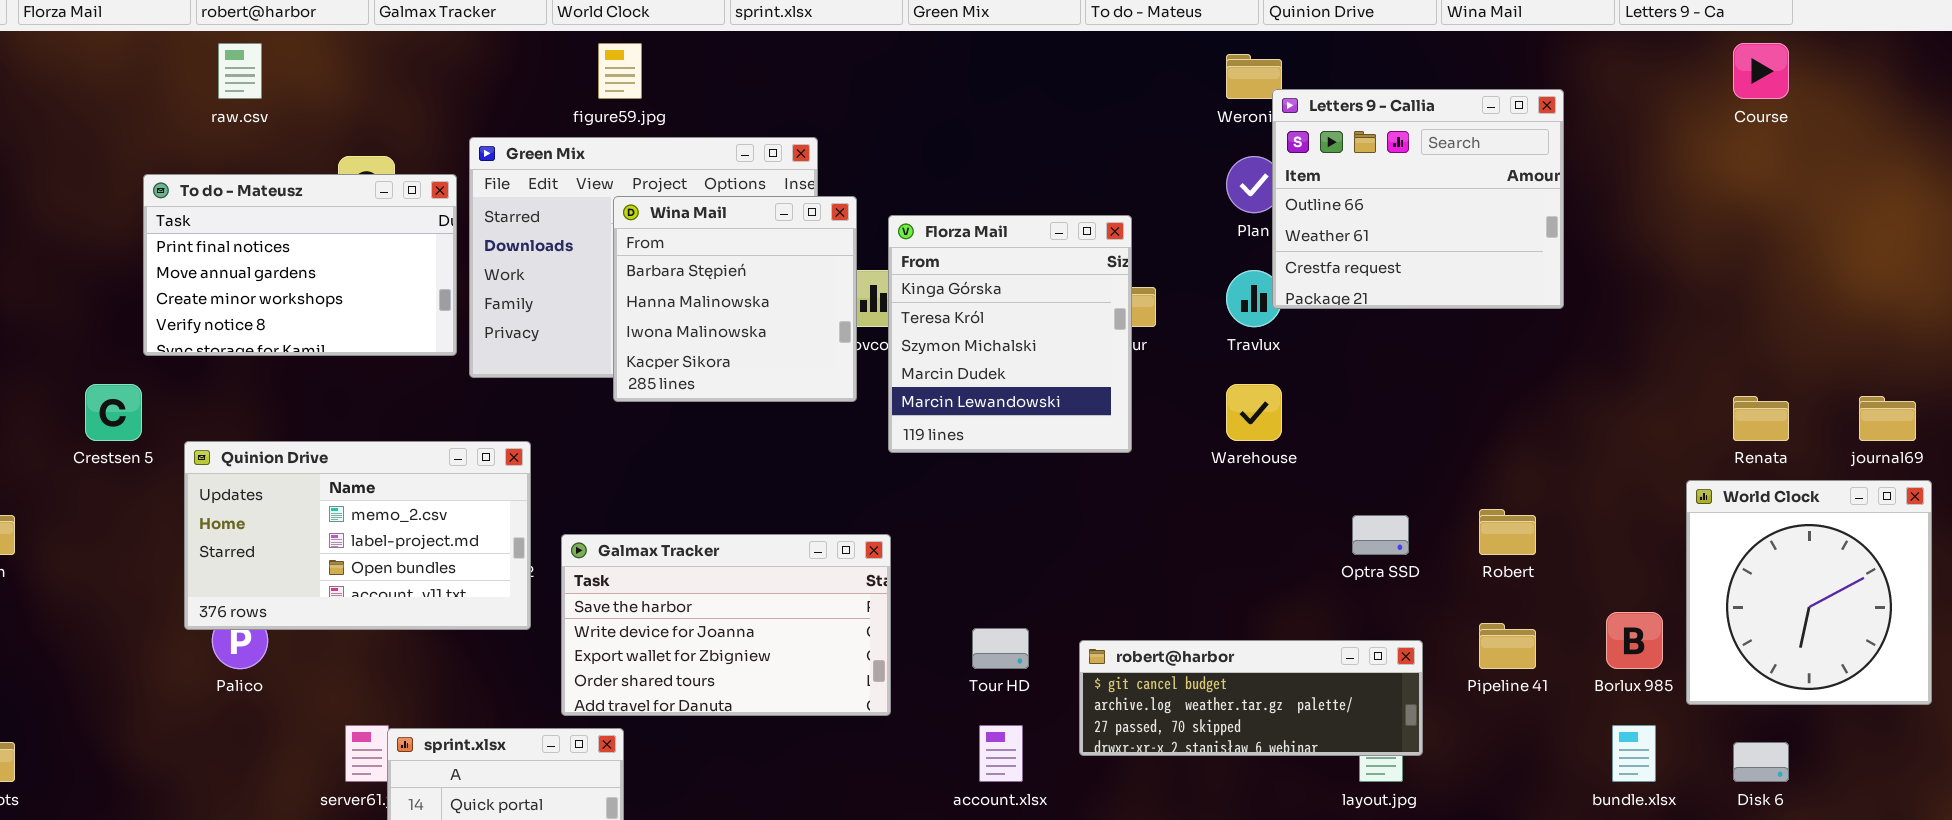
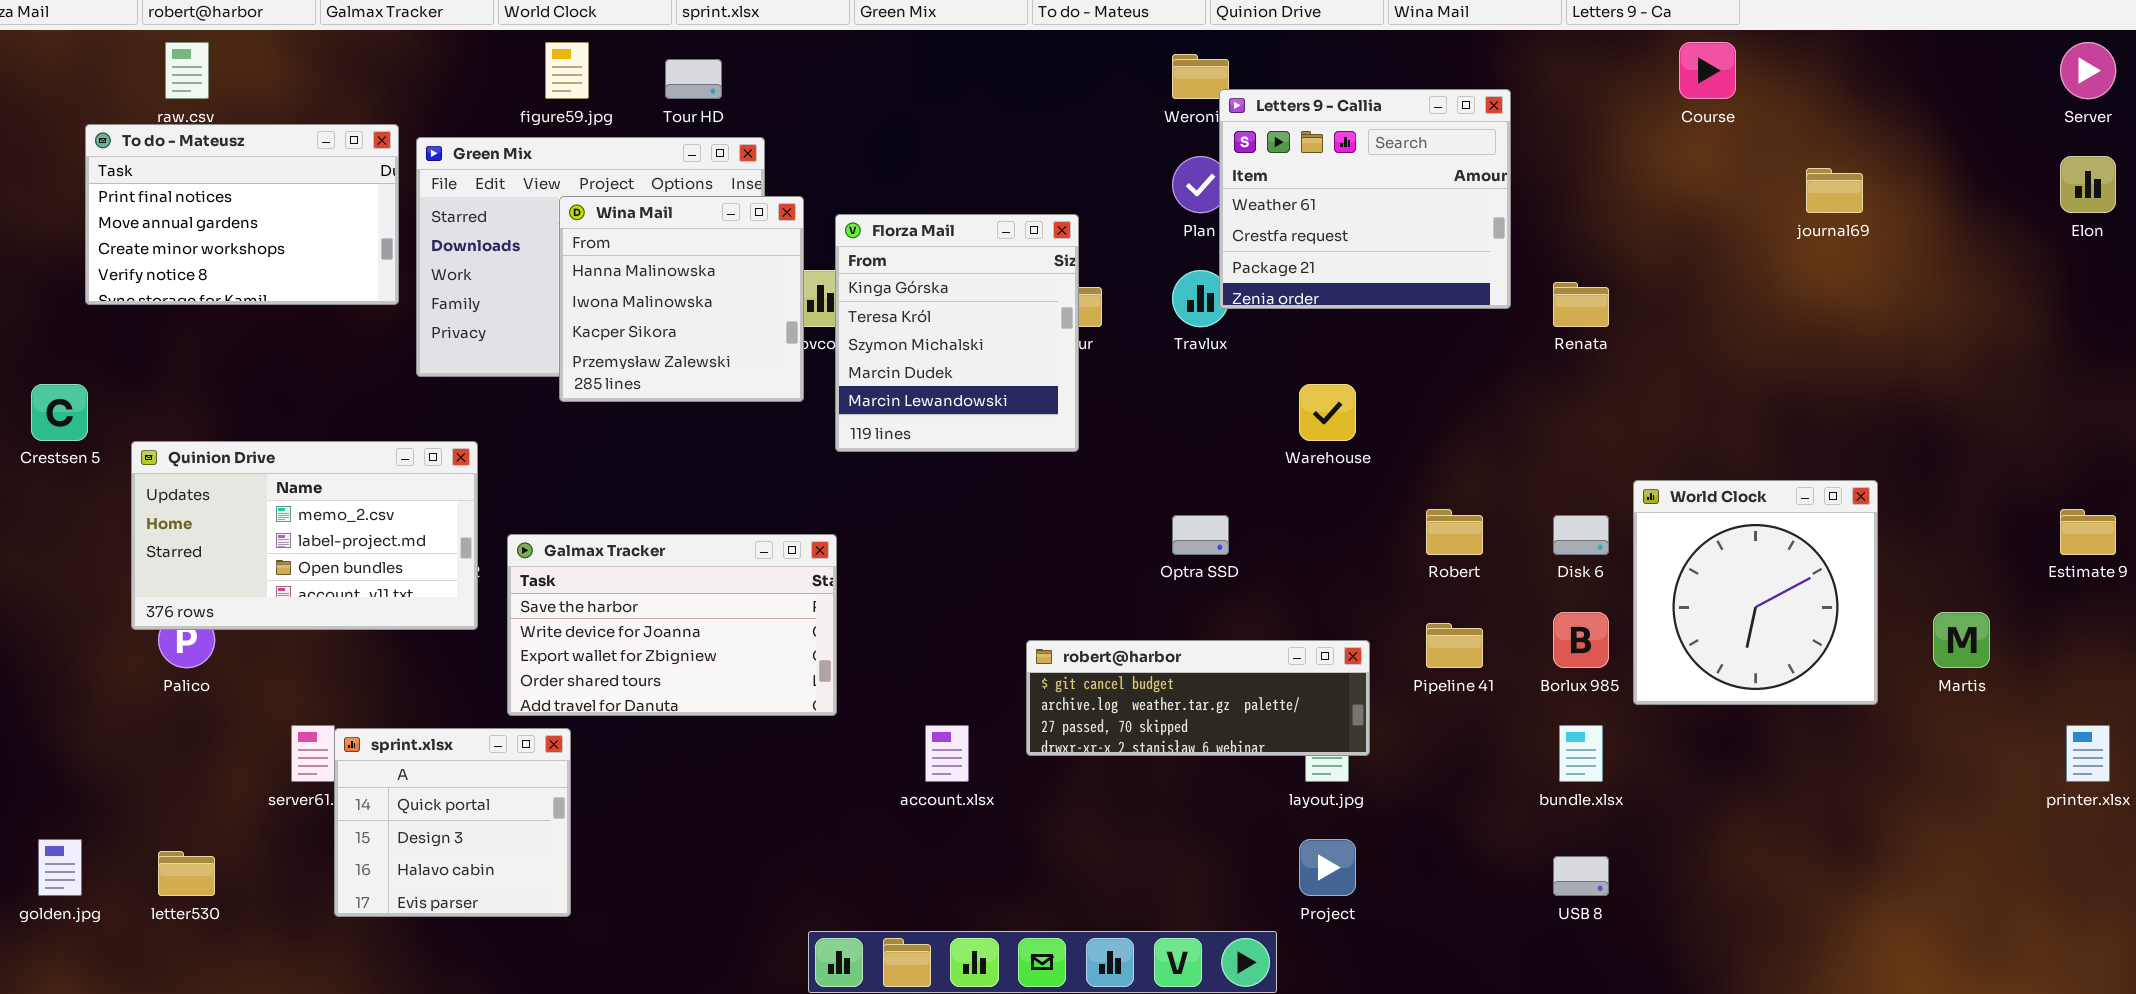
Letters 9 - Callia: [1272,89,1564,309] -> [1219,89,1511,309], scrolled down 1 row
To do - Mateusz: [143,174,457,356] -> [85,124,399,305], moved
Wina Mail: [613,196,857,402] -> [559,196,804,402], scrolled down 1 row
Warehouse: [1226,384,1282,441] -> [1299,384,1356,441], moved
Renata: [1733,396,1789,441] -> [1553,282,1609,327], moved
journal69: [1859,396,1916,441] -> [1806,168,1863,213], moved
Optra SSD: [1352,515,1409,555] -> [1172,515,1229,555], moved
Tour HD: [972,628,1029,669] -> [665,59,722,99], moved
Disk 6: [1733,742,1789,782] -> [1553,515,1609,555], moved

